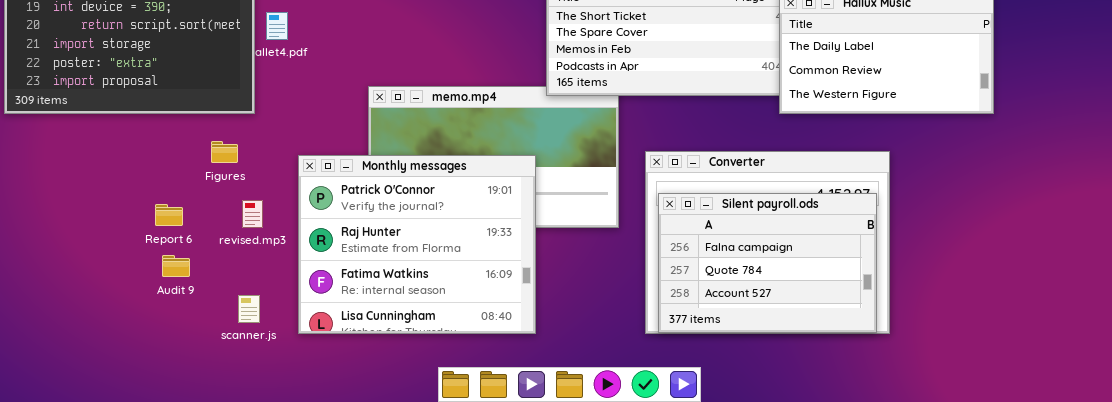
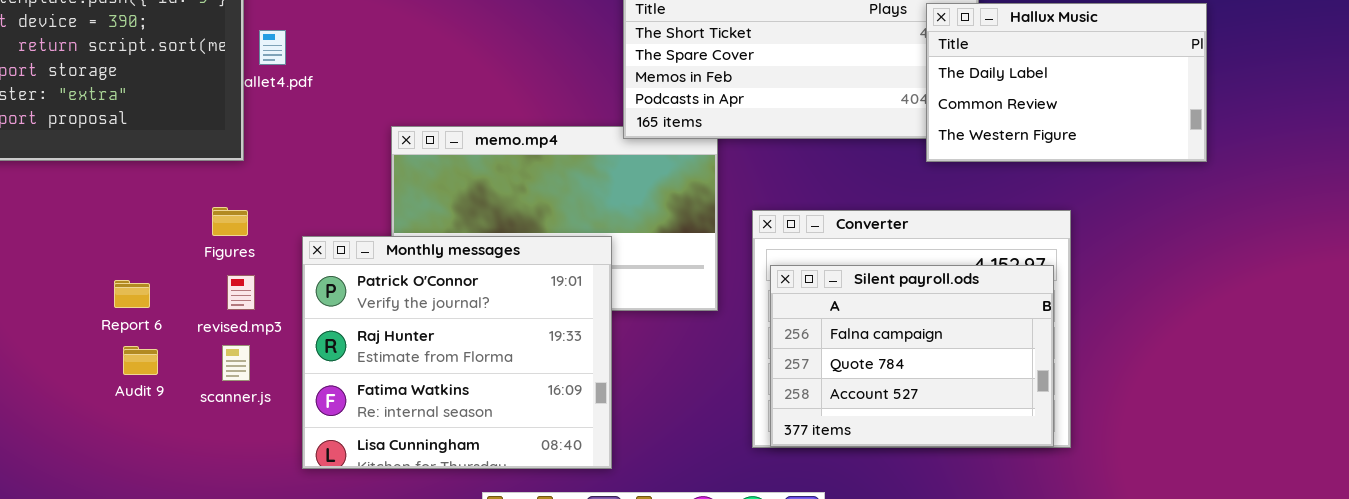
Figures: [211,141,238,163] -> [212,207,248,236], moved
Monthly messages: [298,155,536,334] -> [302,236,612,469], moved
scanner.js: [238,295,260,323] -> [222,345,250,381], moved

